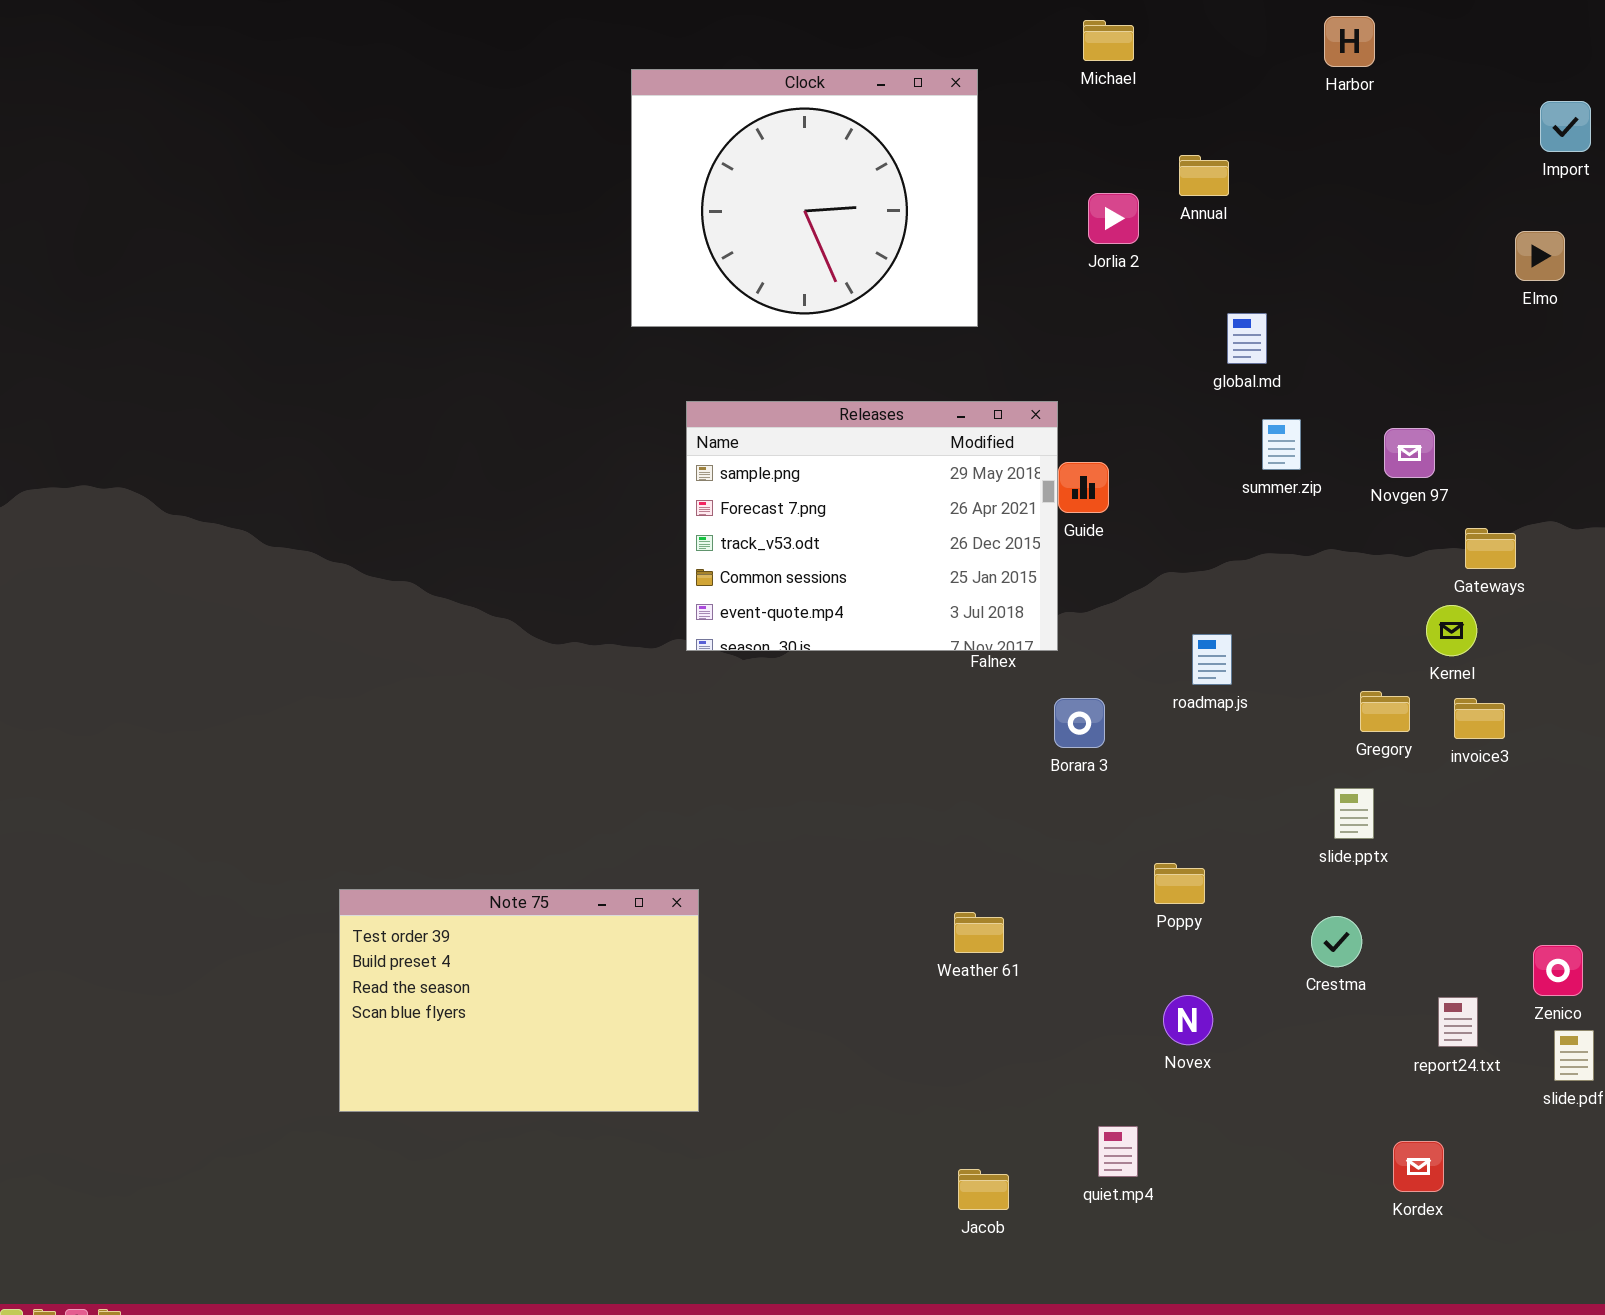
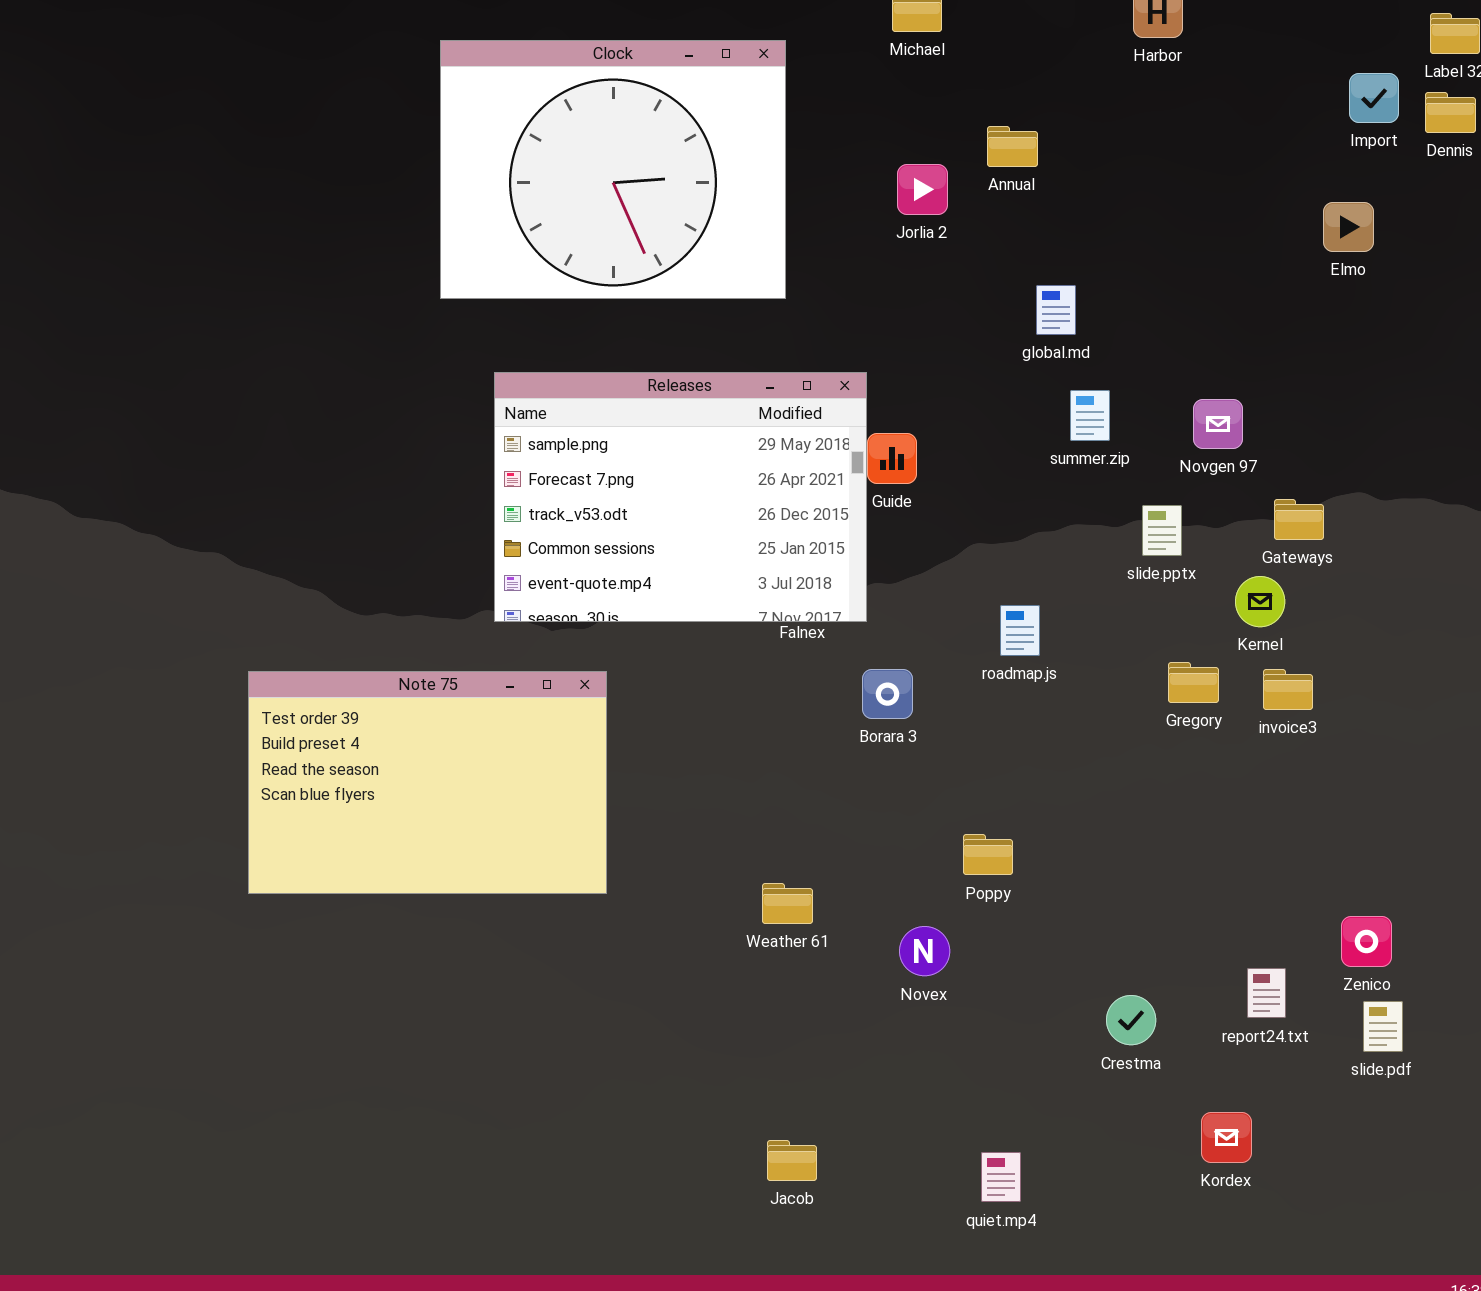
slide.pptx: [1334,788,1374,839] -> [1142,505,1182,556], moved
Note 75: [339,889,699,1112] -> [248,671,607,894], moved
Crestma: [1311,916,1362,967] -> [1106,995,1156,1045], moved
Novex: [1163,995,1213,1045] -> [899,926,950,976], moved
quiet.mp4: [1098,1126,1138,1177] -> [981,1152,1021,1202], moved

